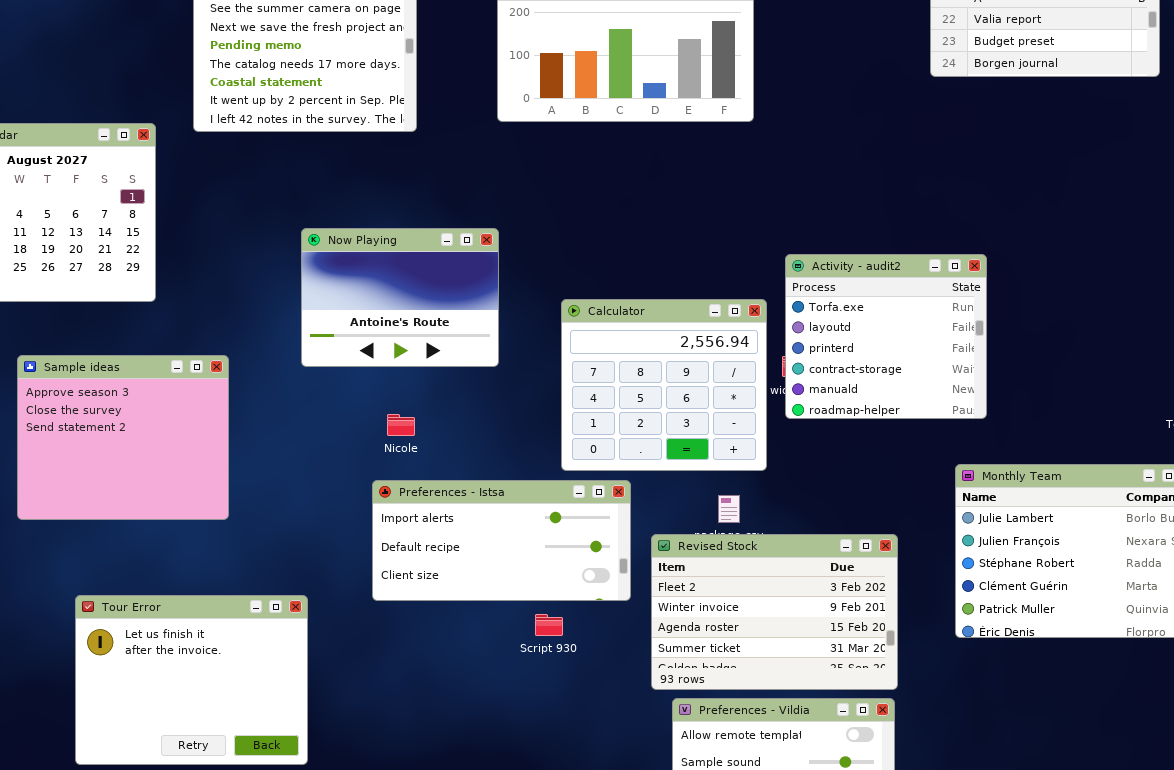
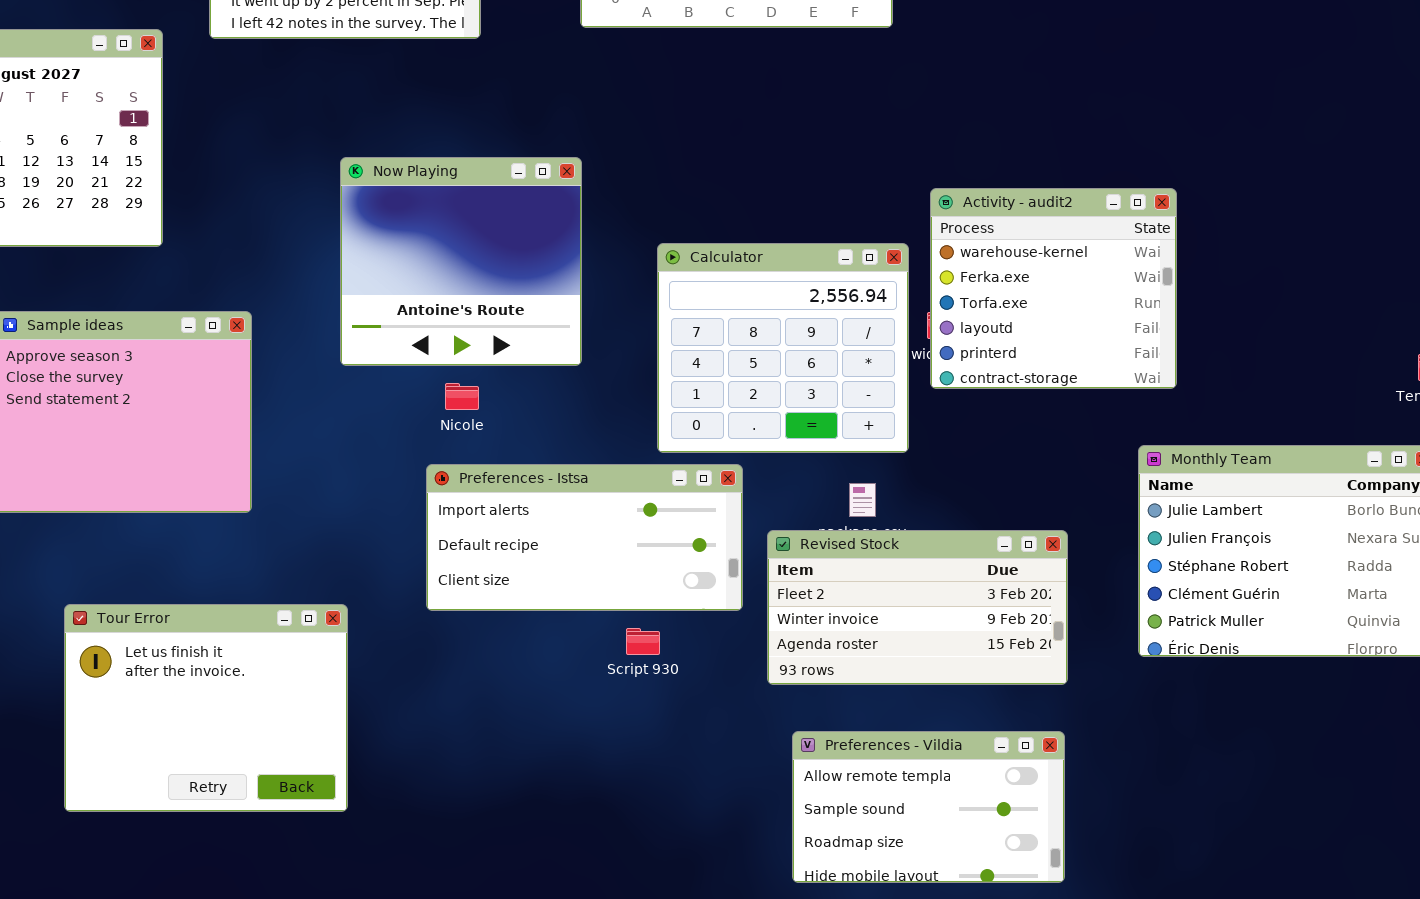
Now Playing: [301,228,499,367] -> [340,157,582,366], resized
Activity - audit2: [785,254,987,419] -> [930,188,1177,389], scrolled up 2 rows
Revised Stock: [651,534,898,690] -> [767,530,1068,685], resized

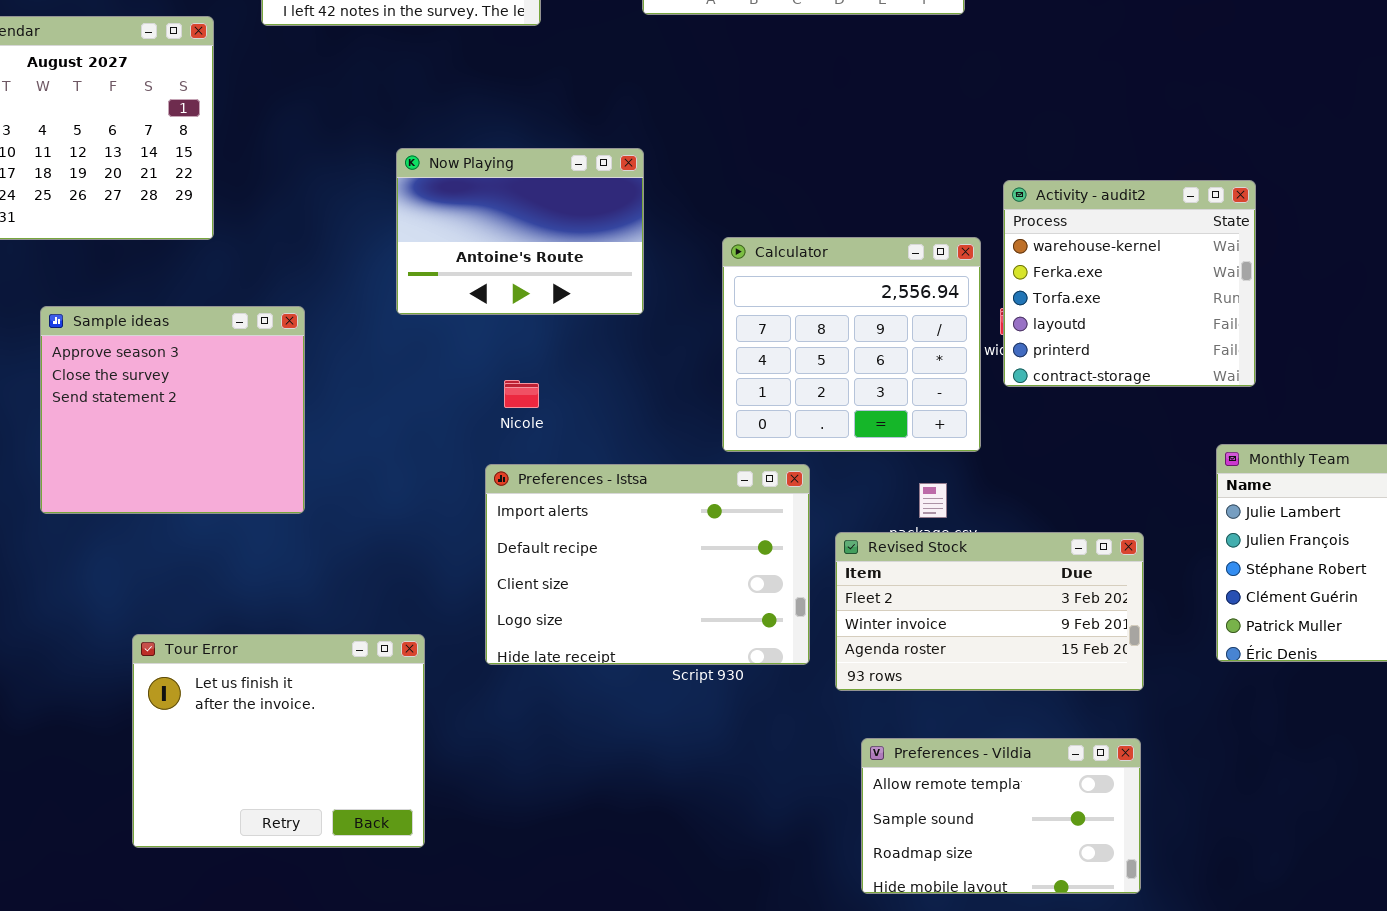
Now Playing: [340,157,582,366] -> [396,148,644,315], resized
Preferences - Istsa: [426,464,743,611] -> [485,464,810,665], resized
Tour Error: [64,604,348,812] -> [132,634,425,848], moved

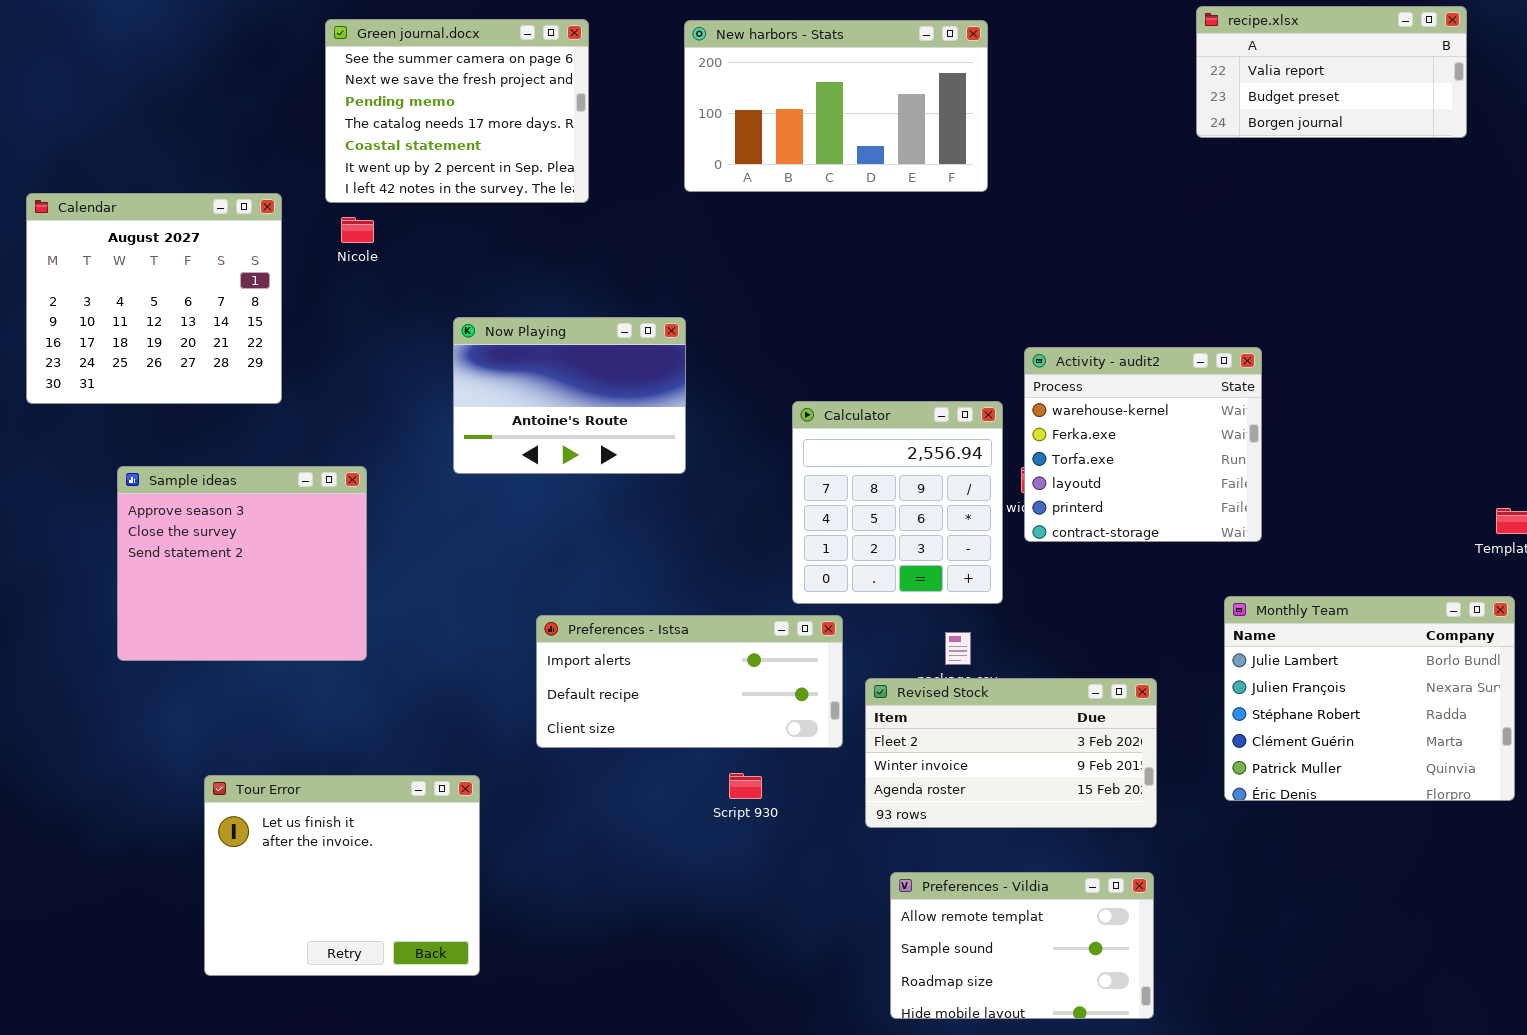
Calculator: [722,237,981,452] -> [792,401,1003,604], resized
Nicole: [504,380,539,408] -> [341,217,374,243], moved
Preferences - Istsa: [485,464,810,665] -> [536,615,843,748], resized

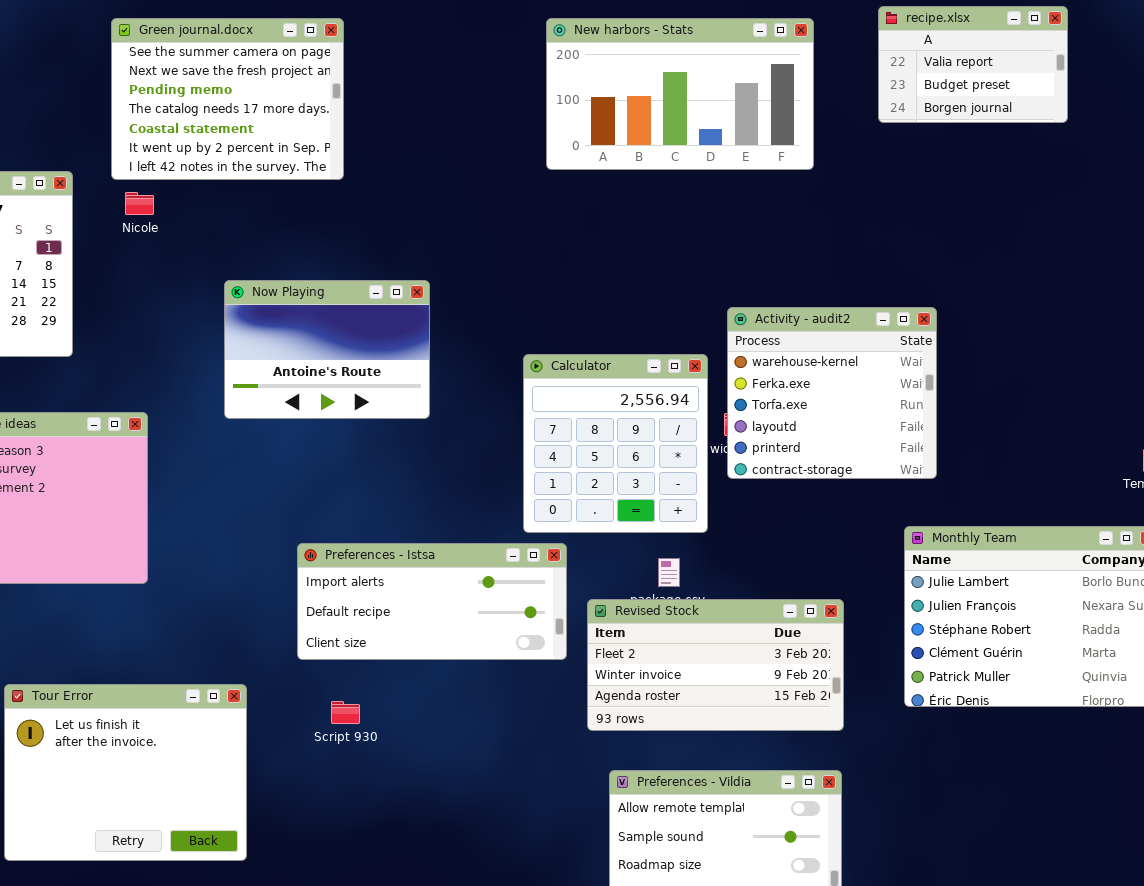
recipe.xlsx: [1196,6,1467,138] -> [878,6,1068,123], resized
New harbors - Stats: [684,20,988,192] -> [546,18,814,170], moved
Script 930: [729,773,762,799] -> [331,701,360,724], moved

